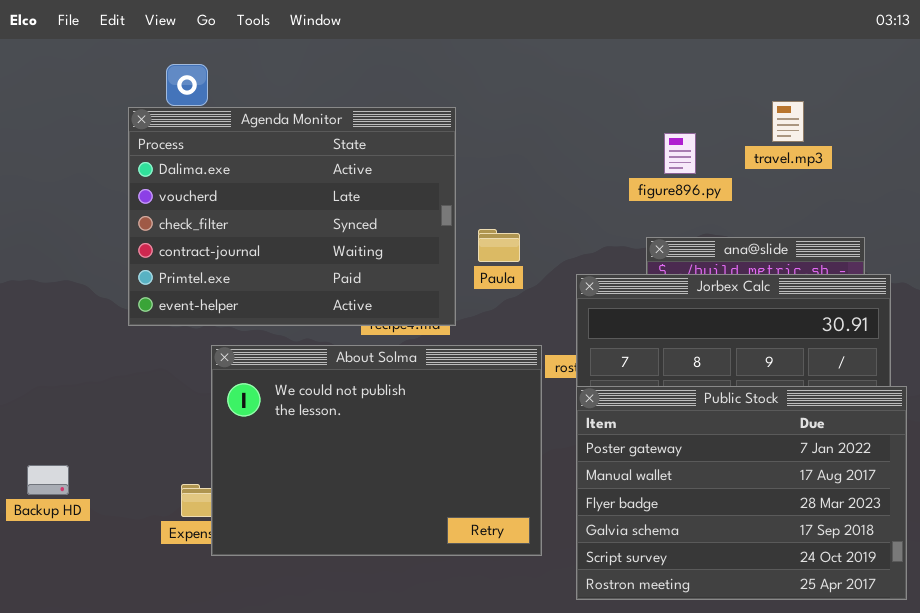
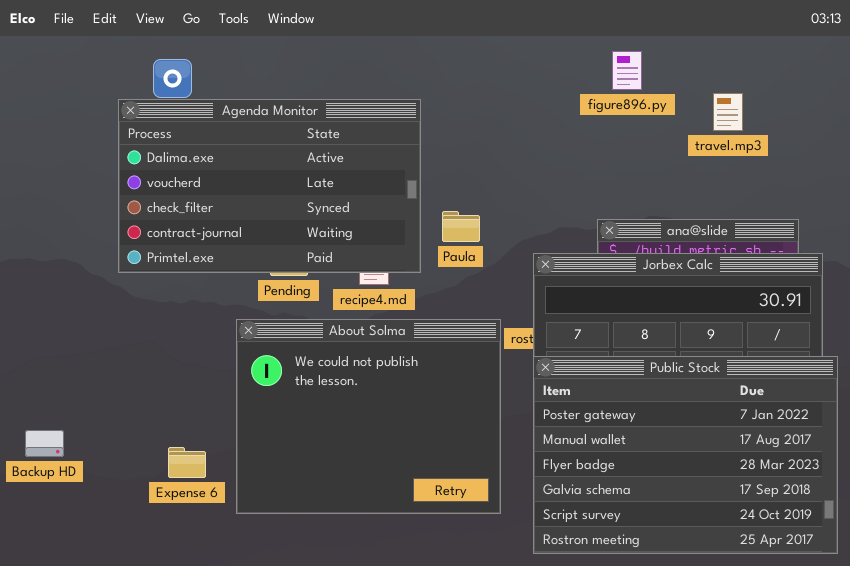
Agenda Monitor: [128,107,456,326] -> [118,99,421,273], resized
figure896.py: [664,133,696,174] -> [612,51,642,90], moved
About Solma: [211,345,542,556] -> [236,319,501,514], resized

